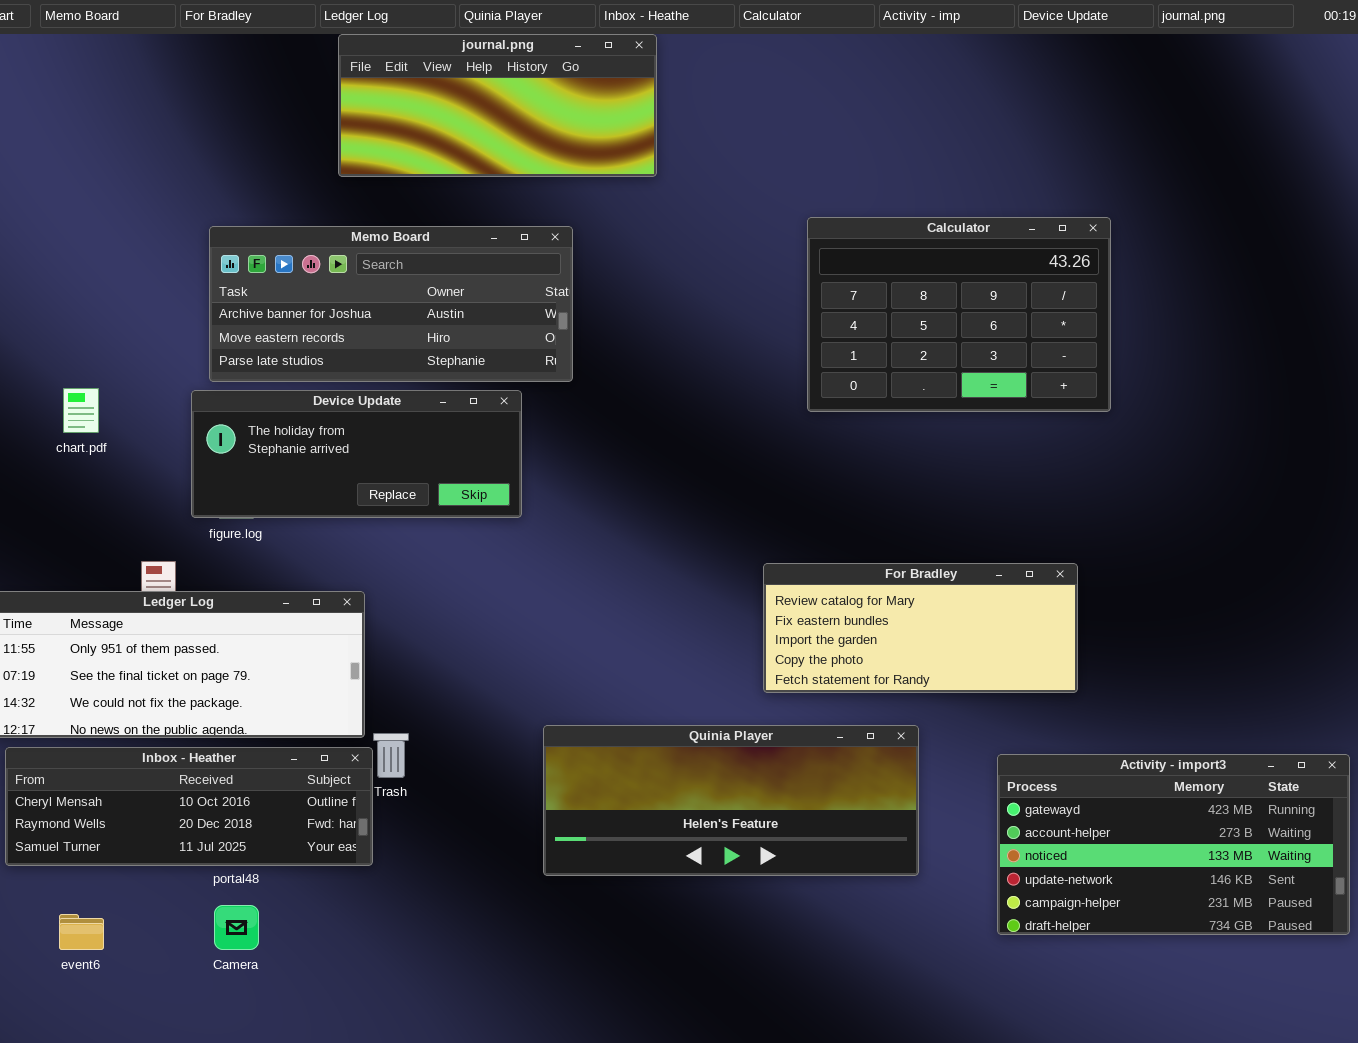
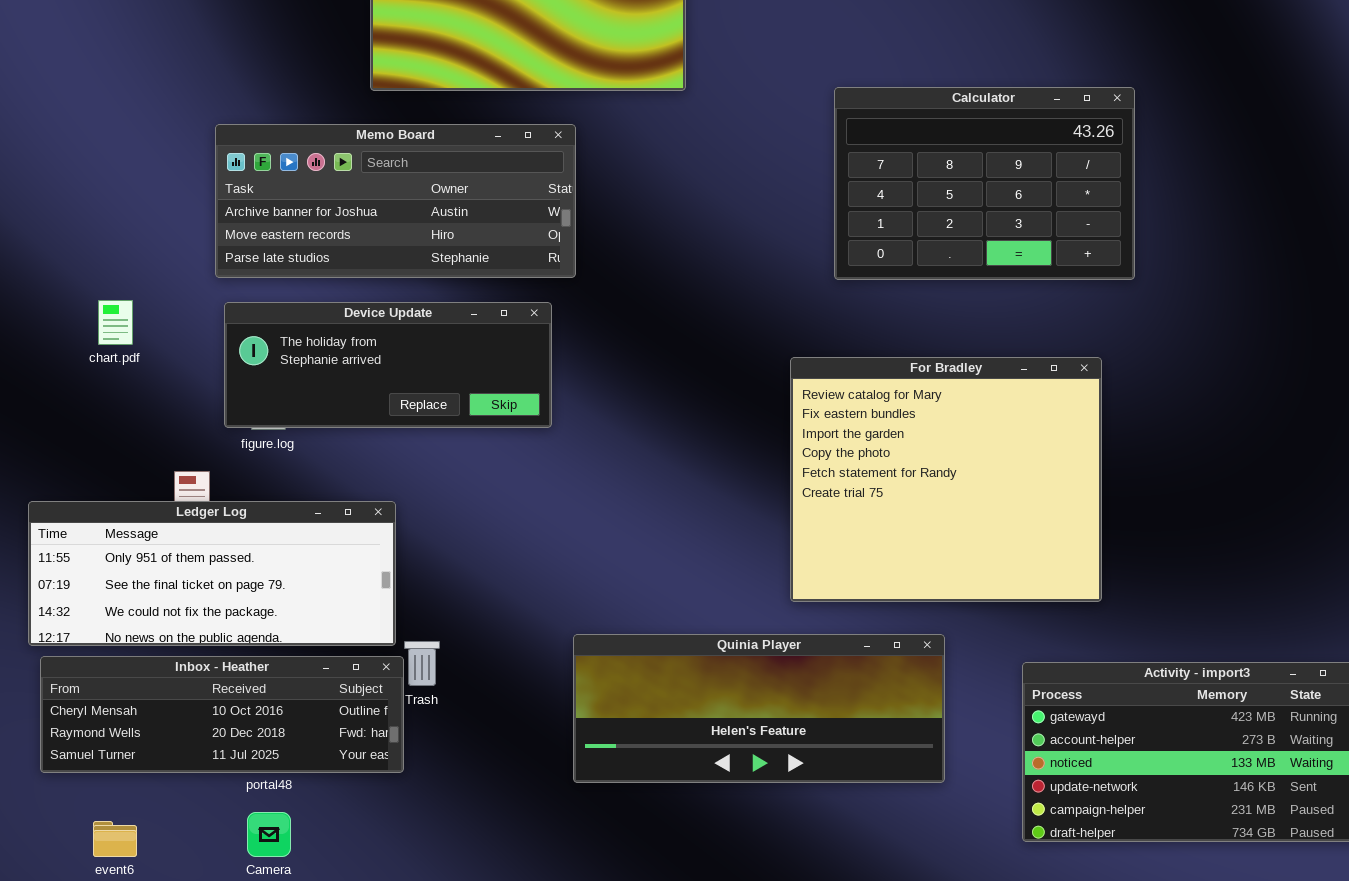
Calculator: [807,217,1111,412] -> [834,87,1135,280], moved
Memo Board: [209,226,573,382] -> [215,124,576,278], moved
For Bradley: [763,563,1078,693] -> [790,357,1102,602], resized

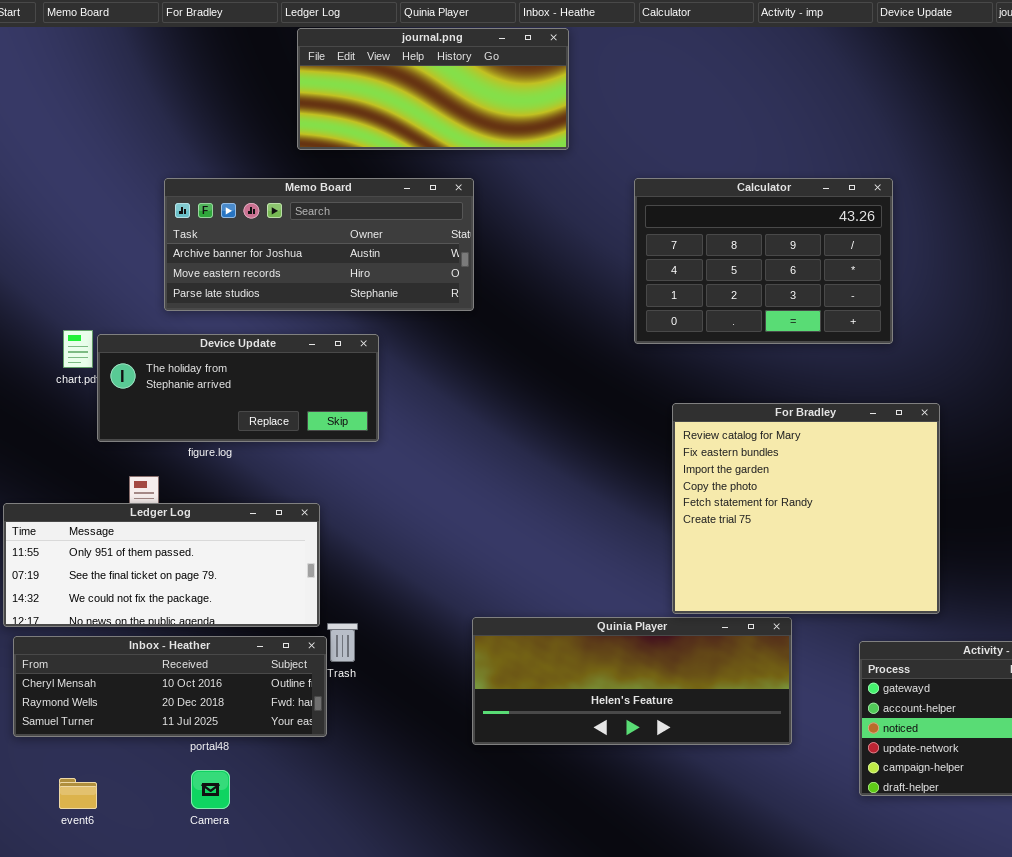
Calculator: [834,87,1135,280] -> [634,178,893,344], moved
Device Update: [224,302,552,428] -> [97,334,379,442], moved
For Bradley: [790,357,1102,602] -> [672,403,940,614], moved

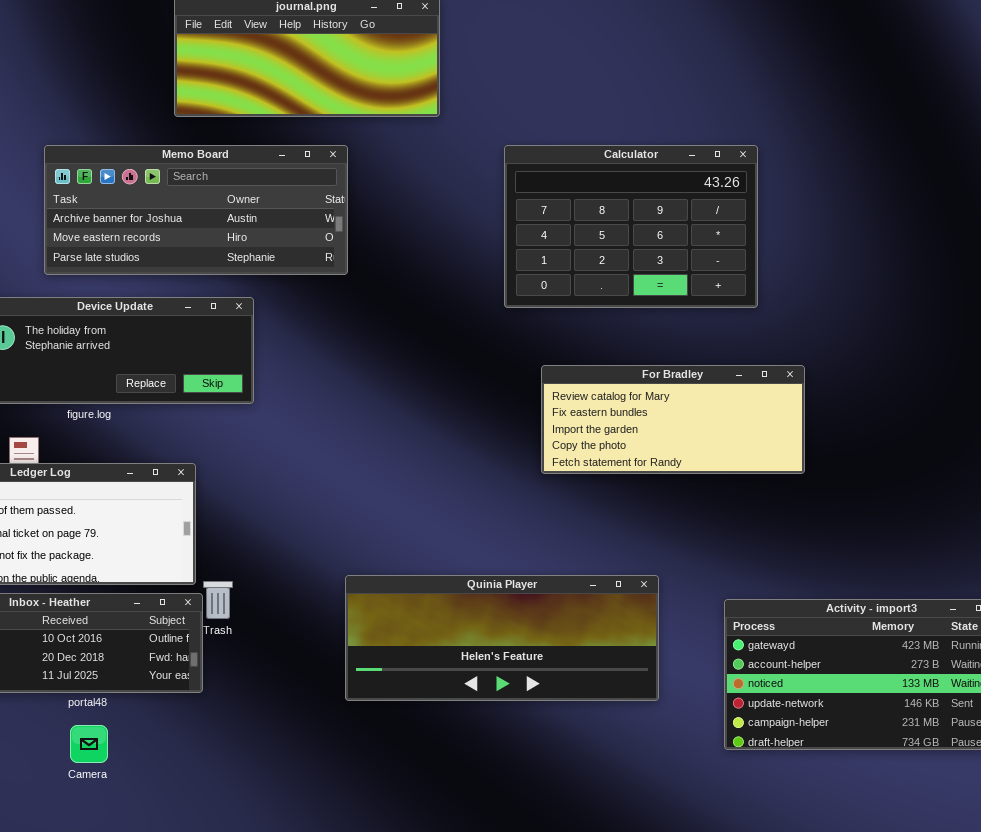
For Bradley: [672,403,940,614] -> [541,365,805,474], resized

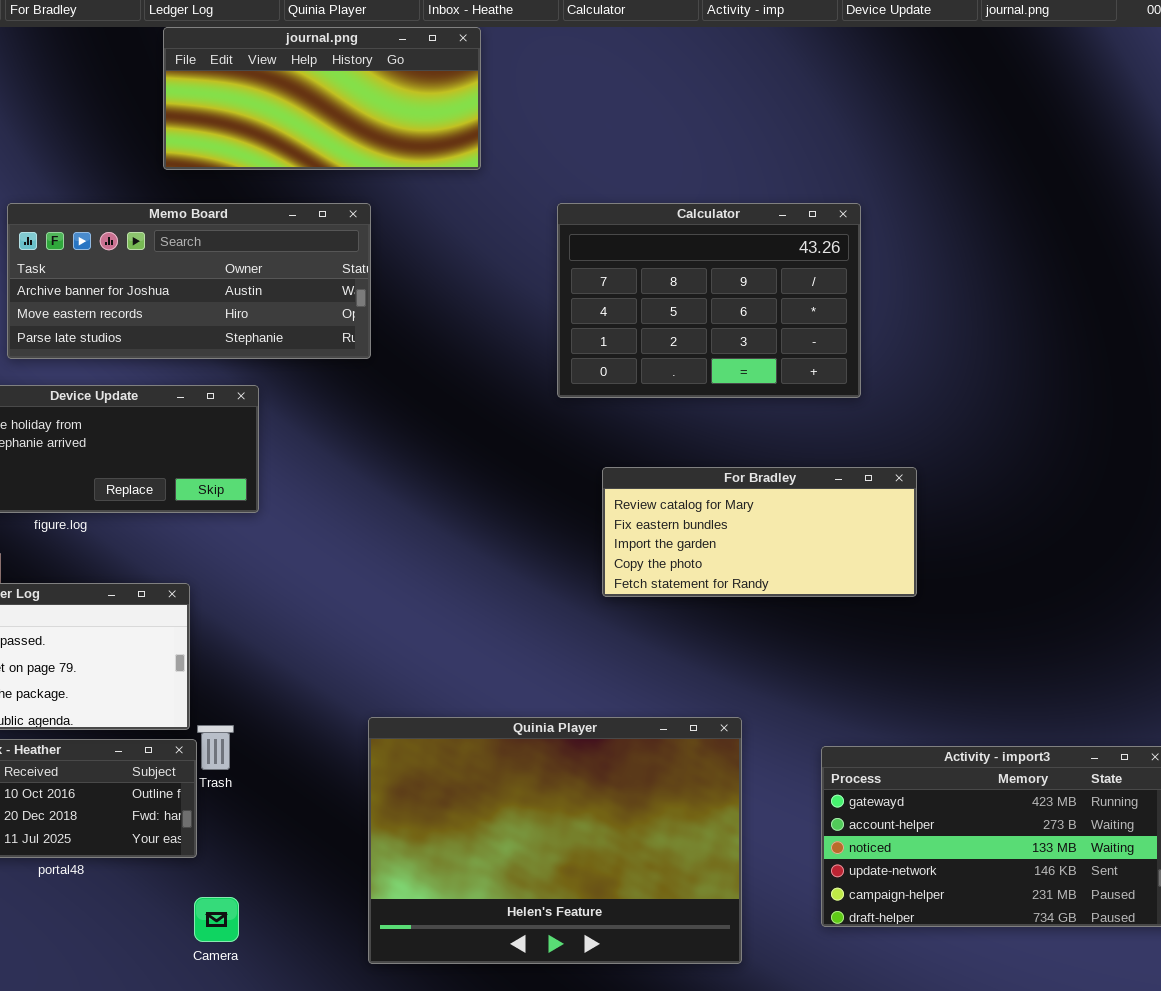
Quinia Player: [345,575,659,701] -> [368,717,742,964], resized
Camera: [70,725,108,763] -> [194,897,239,942], moved

